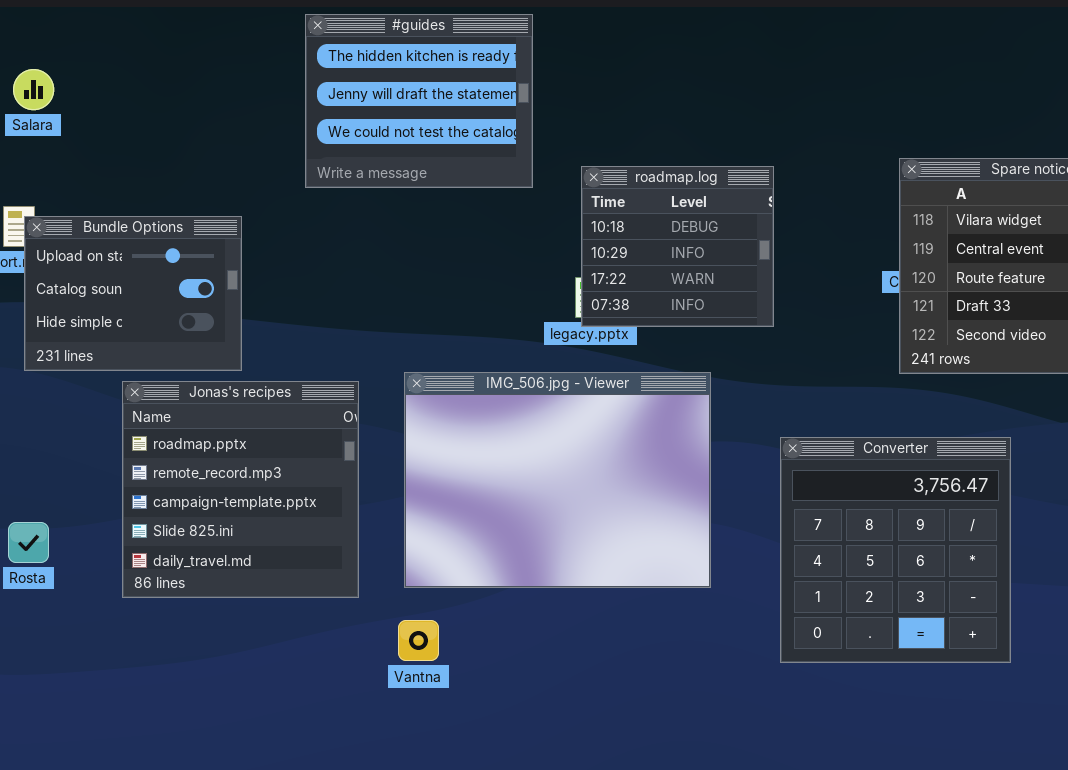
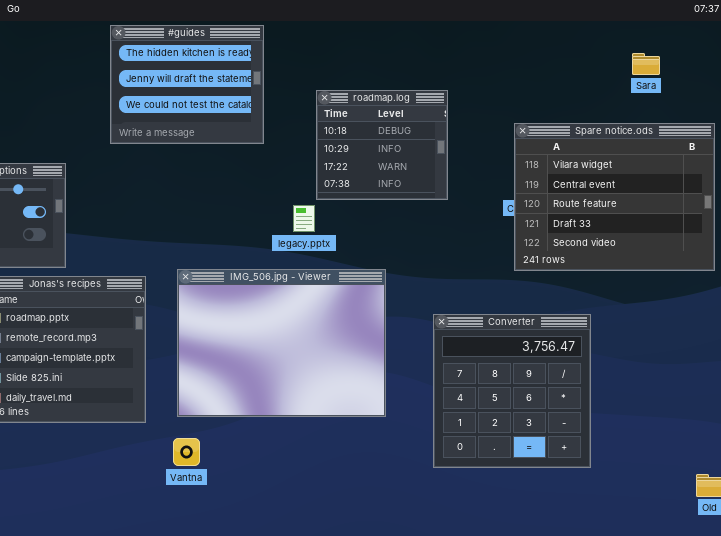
roadmap.log: [581,166,774,327] -> [316,90,448,200], moved

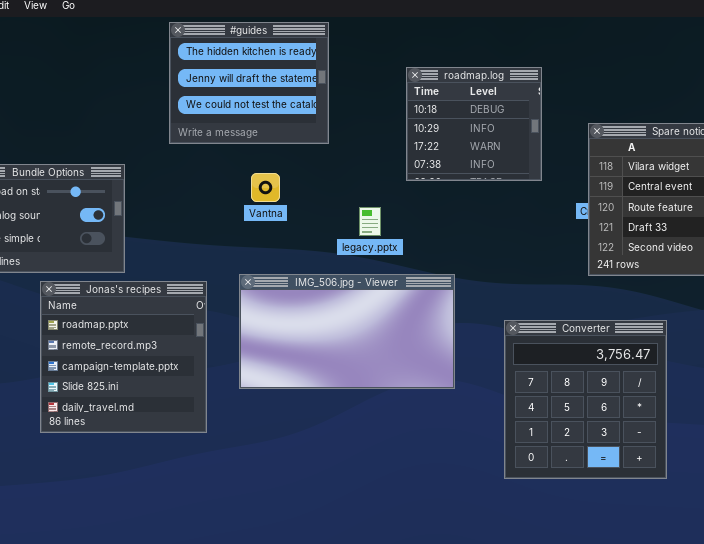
roadmap.log: [316,90,448,200] -> [406,67,542,181], moved
IMG_506.jpg - Viewer: [177,269,386,417] -> [239,274,455,389], resized
Vantna: [173,438,200,466] -> [251,173,280,202], moved

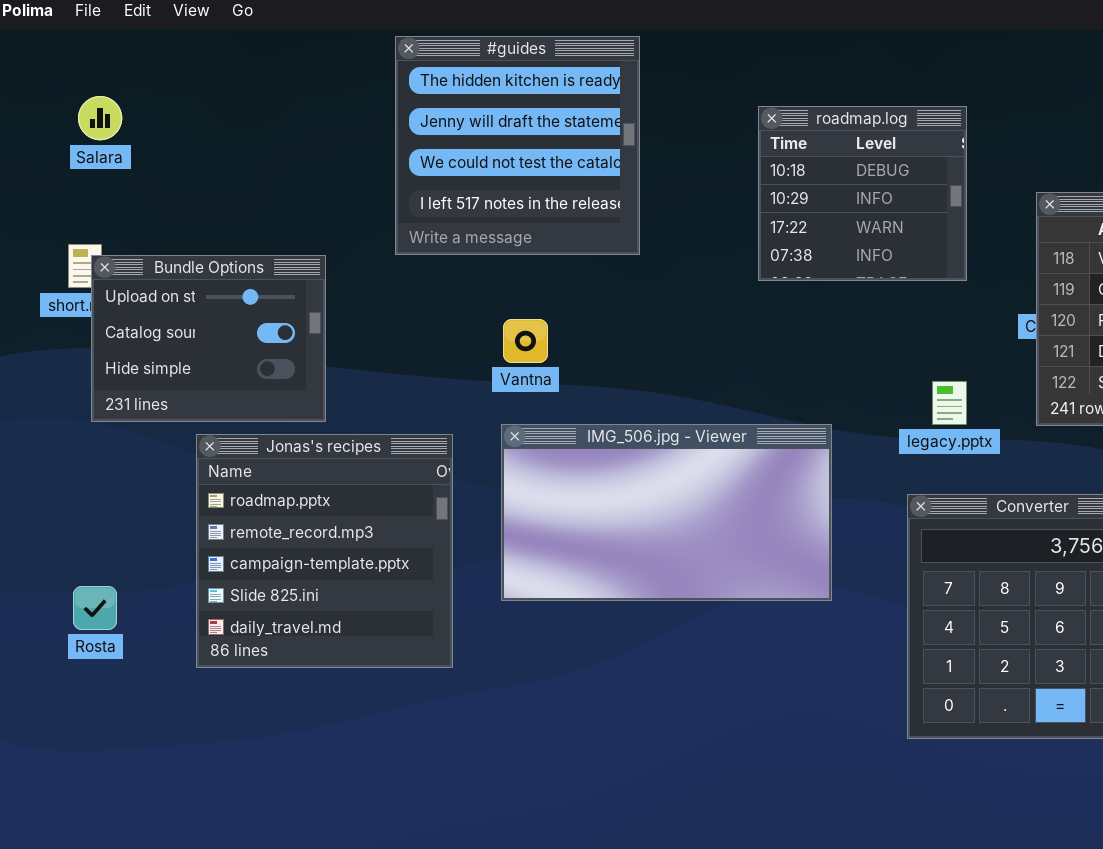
#guides: [169,22,329,144] -> [395,36,640,255], resized
Vantna: [251,173,280,202] -> [503,319,548,363], moved
legacy.pptx: [359,207,381,236] -> [932,381,967,425], moved

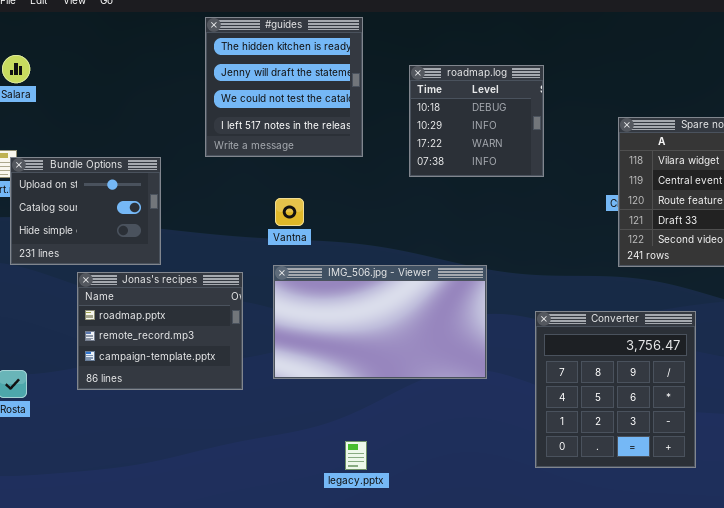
roadmap.log: [758,106,967,281] -> [409,65,544,177], moved
legacy.pptx: [932,381,967,425] -> [345,441,367,470], moved
Jonas's recipes: [196,434,453,668] -> [77,272,243,390], resized

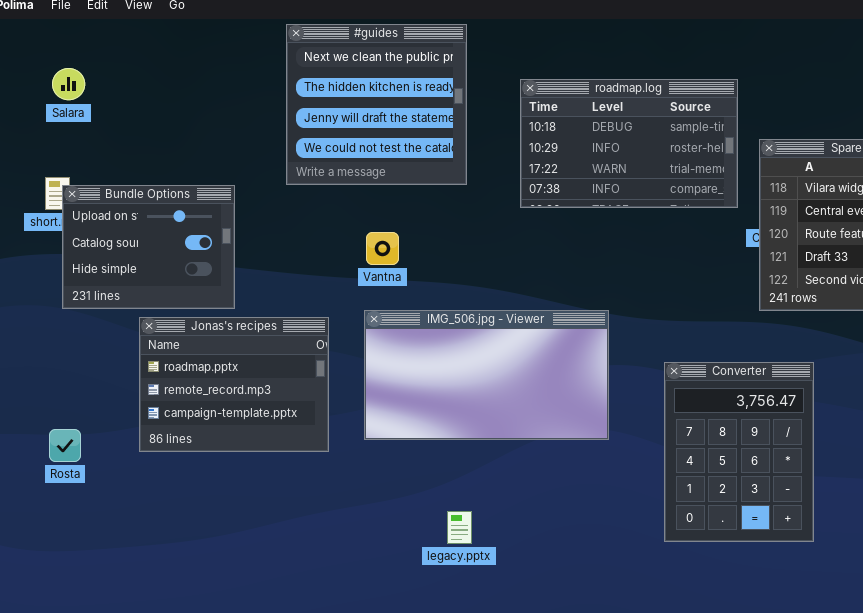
#guides: [205,17,363,157] -> [286,24,467,185], scrolled up 1 row
roadmap.log: [409,65,544,177] -> [520,79,738,208], resized
Converter: [535,311,696,468] -> [664,362,814,542], resized

